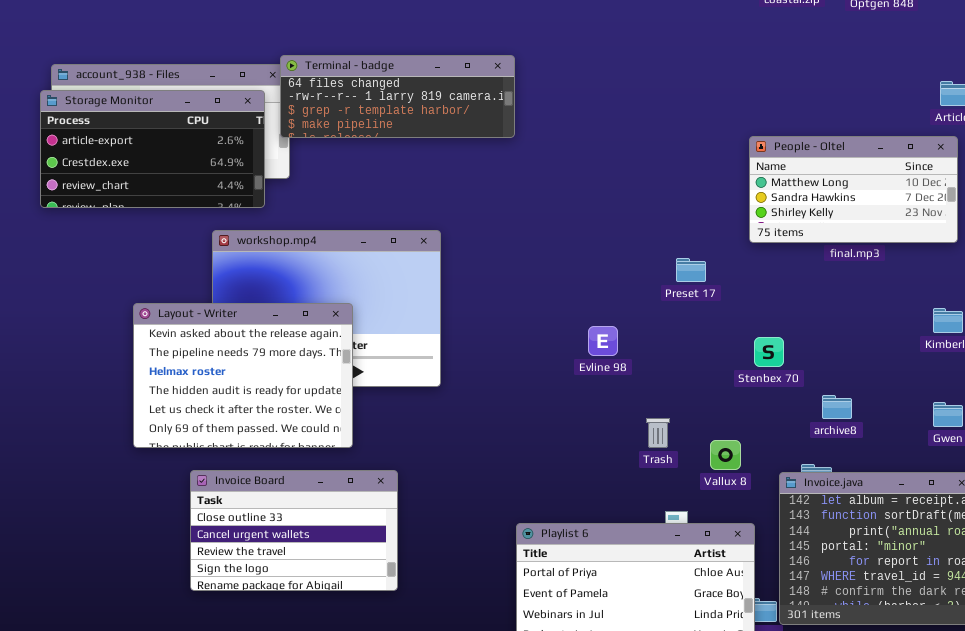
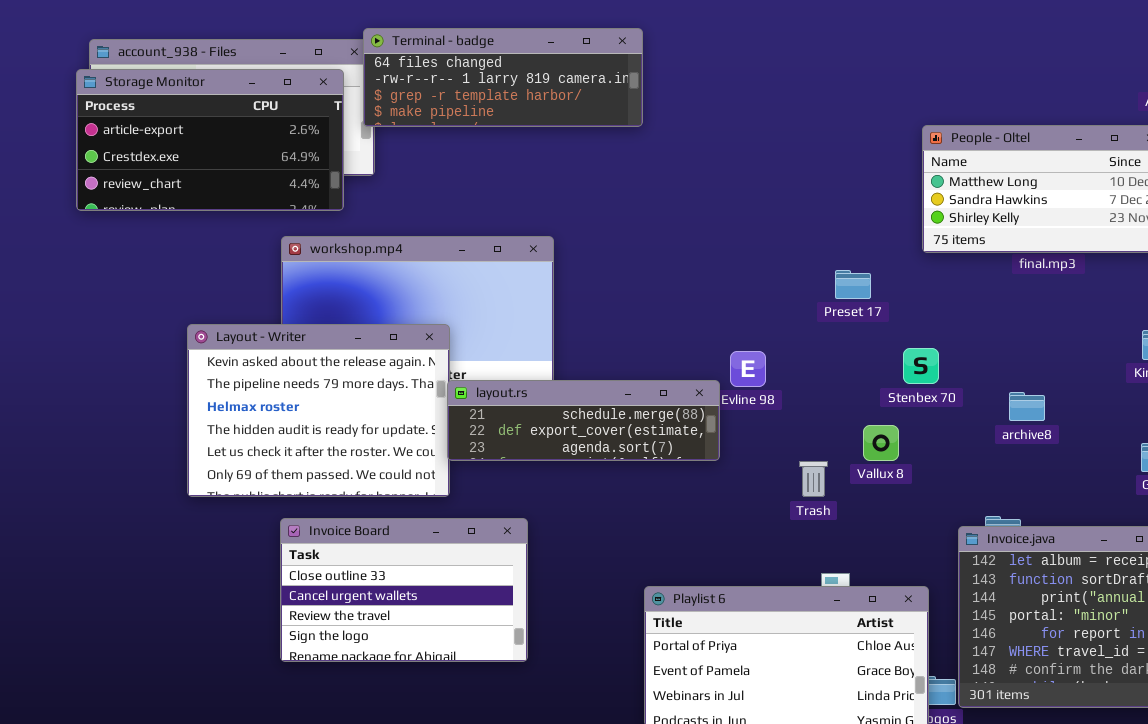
Stenbex 70: [754,337,784,367] -> [903,348,939,384], moved
layout.rs: none -> [447,380,720,461], opened
archive8: [822,395,852,419] -> [1009,392,1045,421], moved
Vallux 8: [710,440,741,470] -> [863,425,899,461], moved
Invoice Board: [190,470,398,591] -> [280,518,528,662], moved

